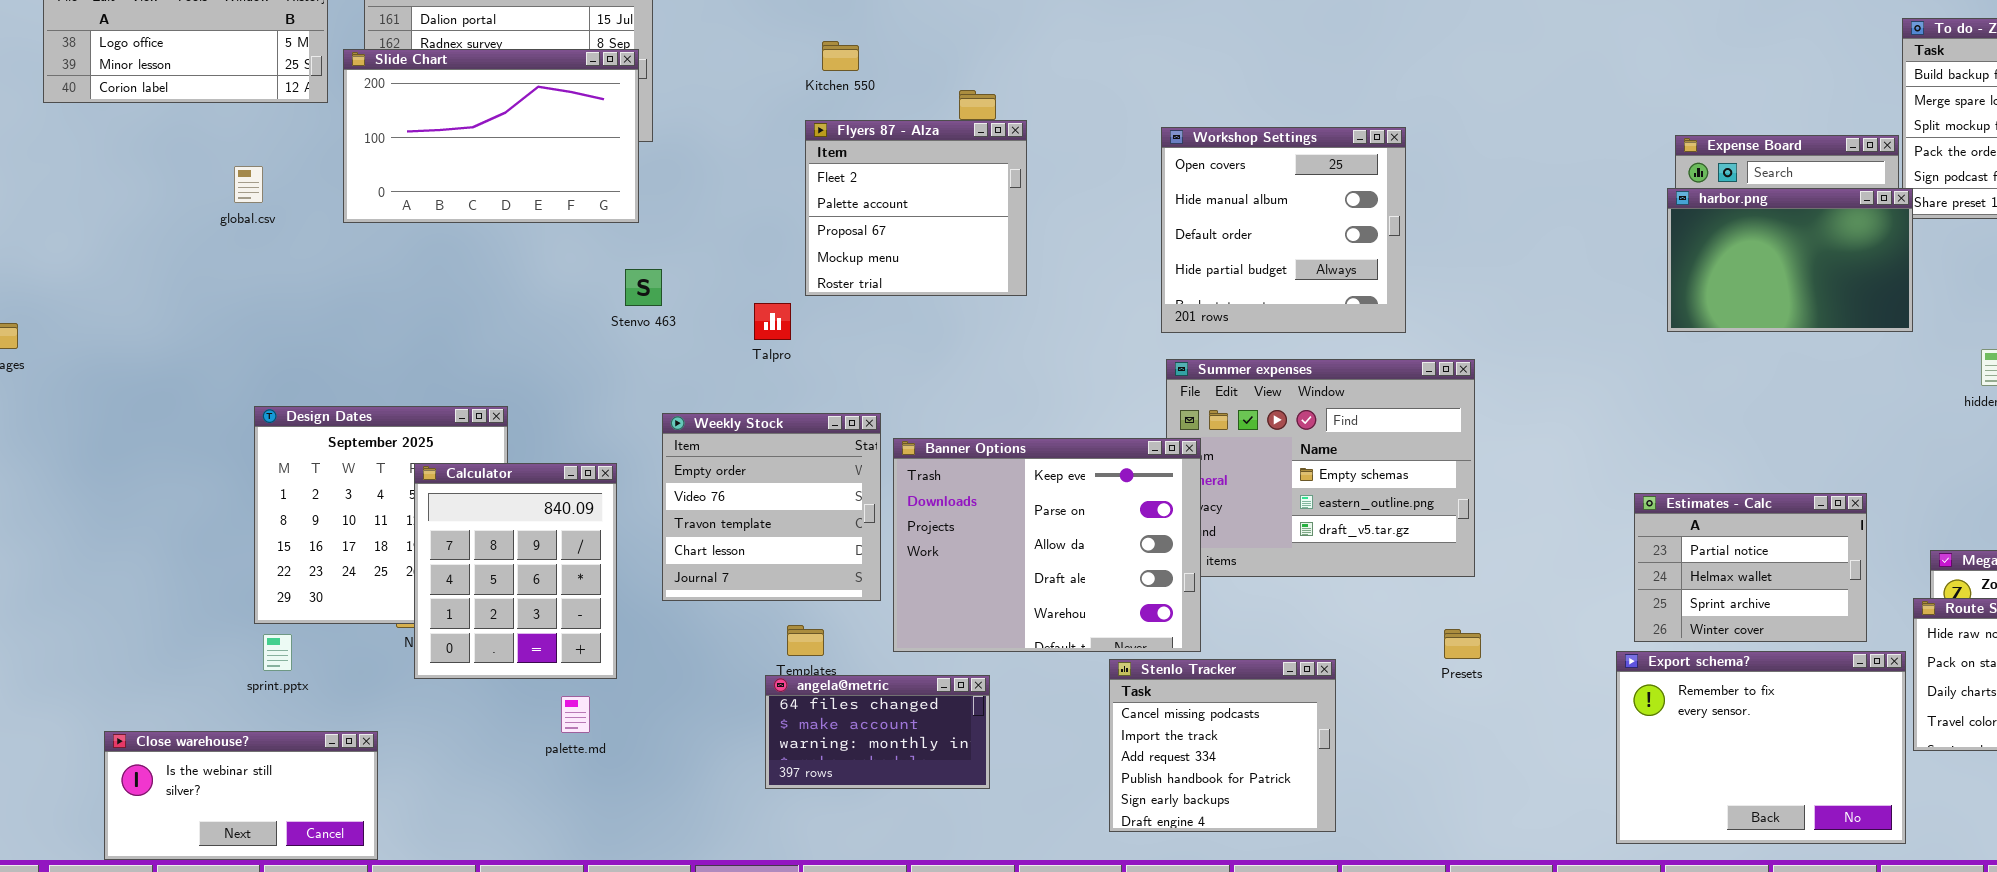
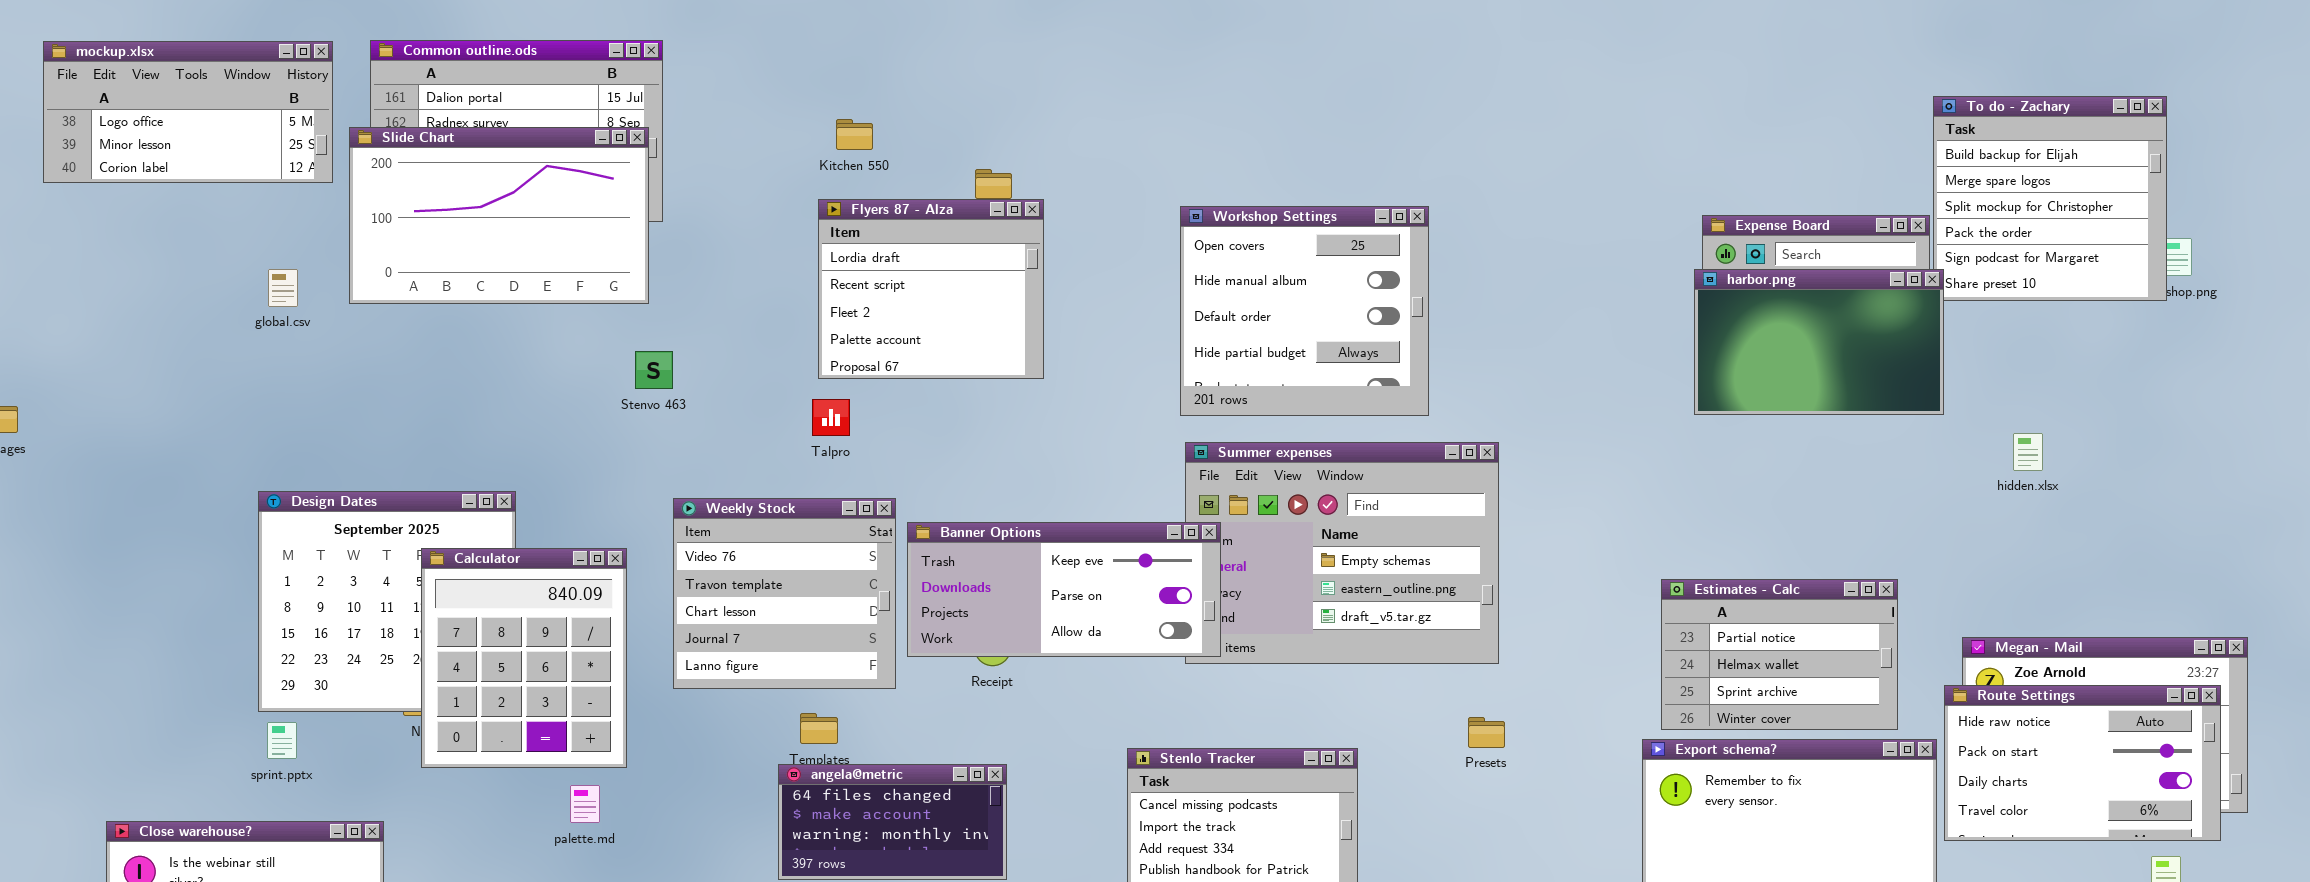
Flyers 87 - Alza: [805,120,1027,296] -> [818,199,1044,379], scrolled up 2 rows
global.csv: [234,166,263,203] -> [268,269,298,307], moved
Talpro: [754,303,791,340] -> [812,399,850,436], moved
Weekly Stock: [662,413,881,601] -> [673,498,896,689], scrolled down 1 row
Banner Options: [893,438,1201,652] -> [907,522,1221,657], resized

